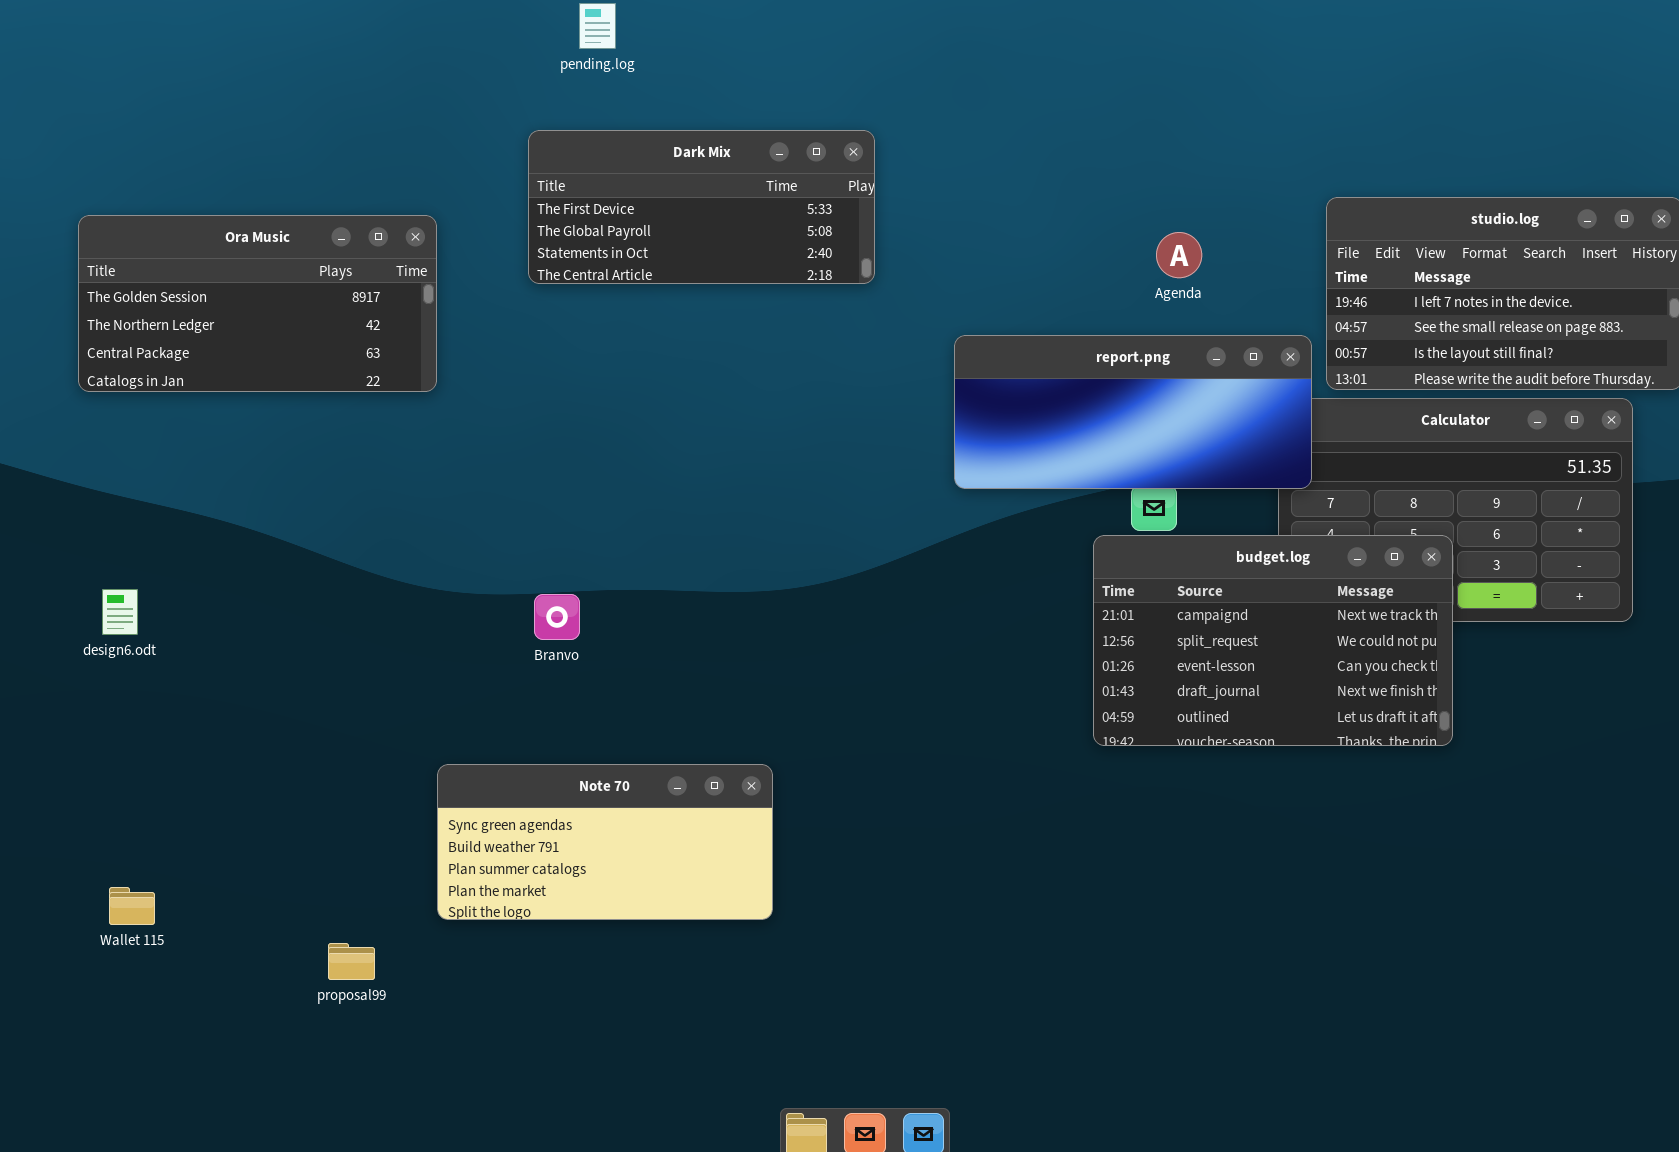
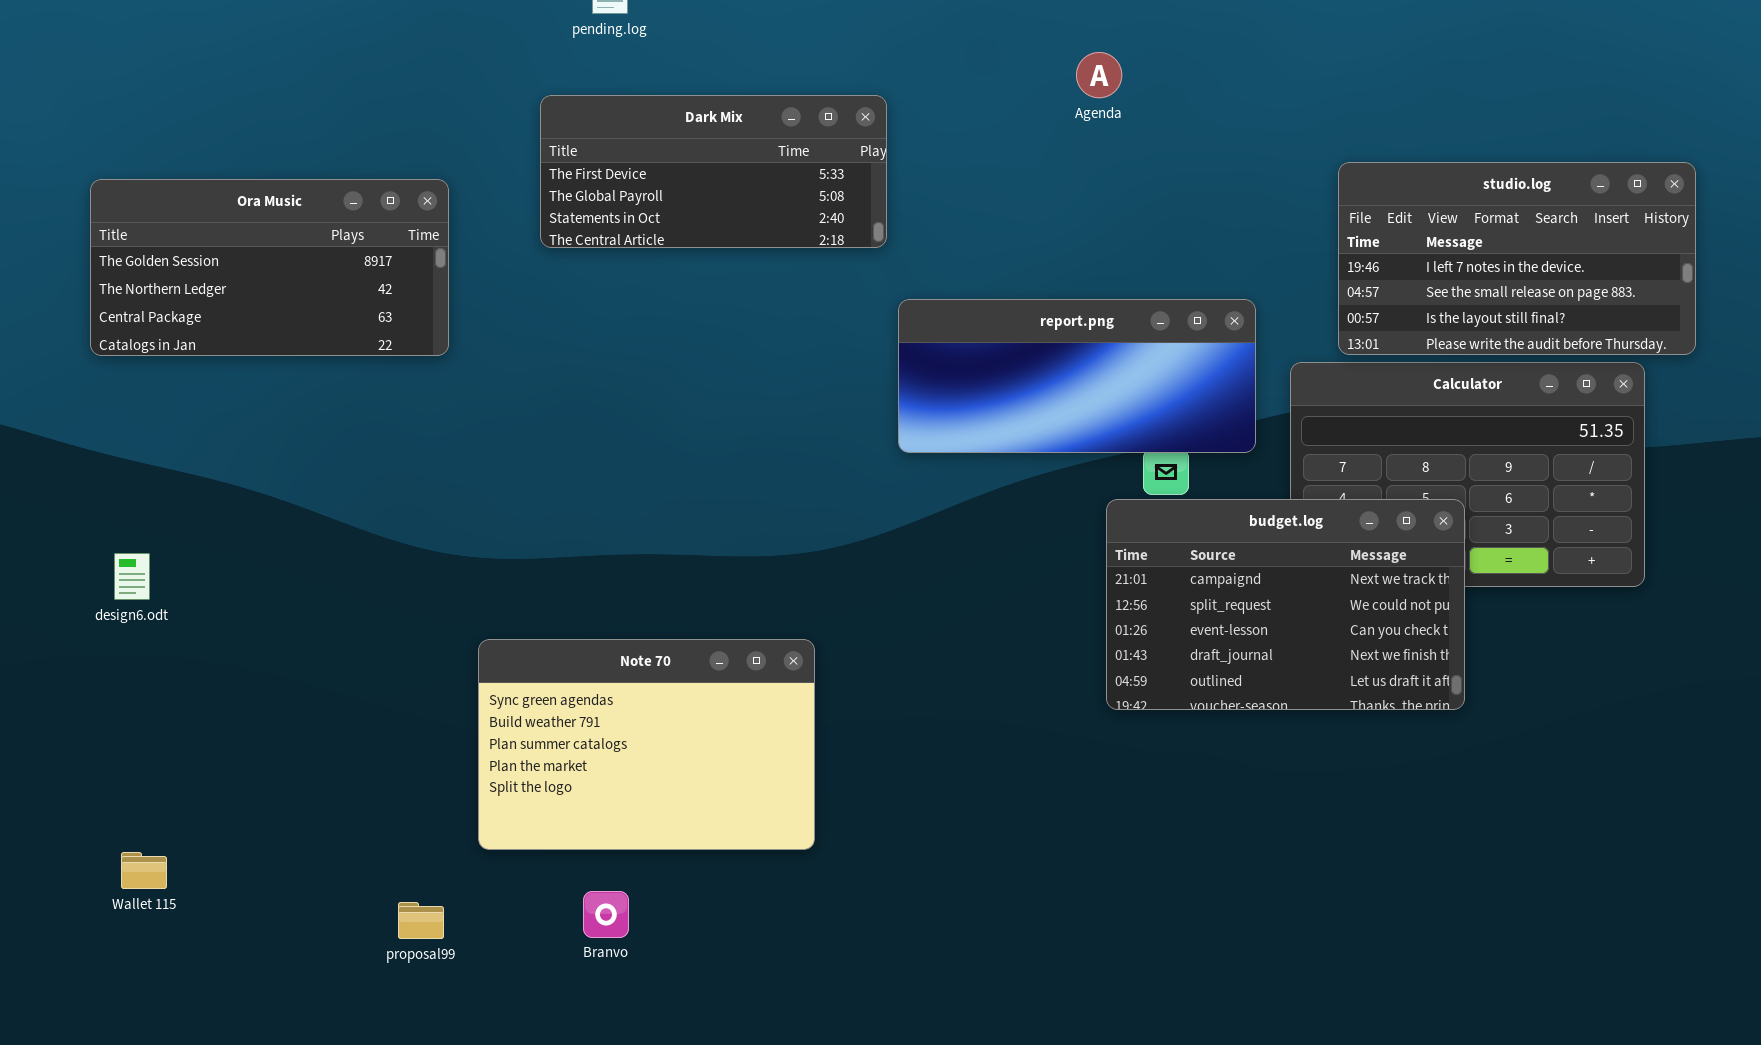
Agenda: [1156,232,1202,278] -> [1076,52,1122,98], moved
report.png: [954,335,1312,489] -> [898,299,1256,453], moved
Branvo: [534,594,580,640] -> [583,891,629,938], moved
Note 70: [437,764,773,920] -> [478,639,815,850], moved, resized
proposal99: [328,943,375,980] -> [398,902,444,939], moved

